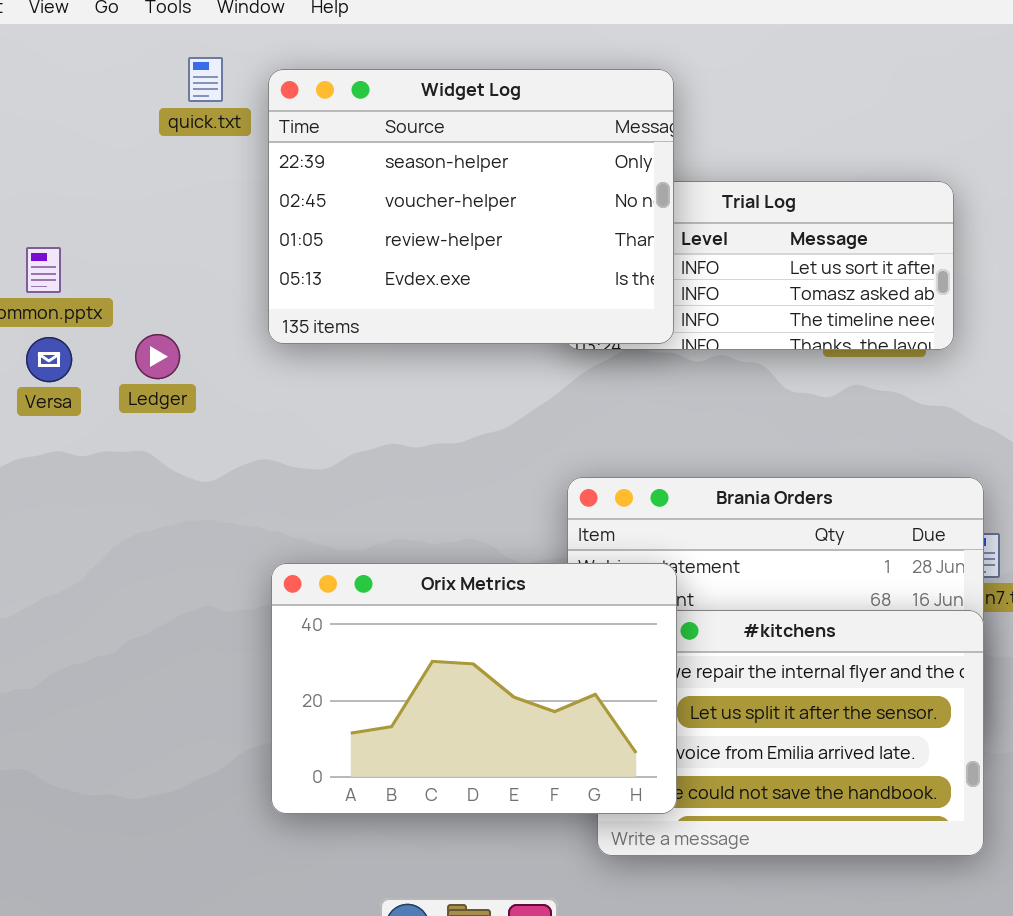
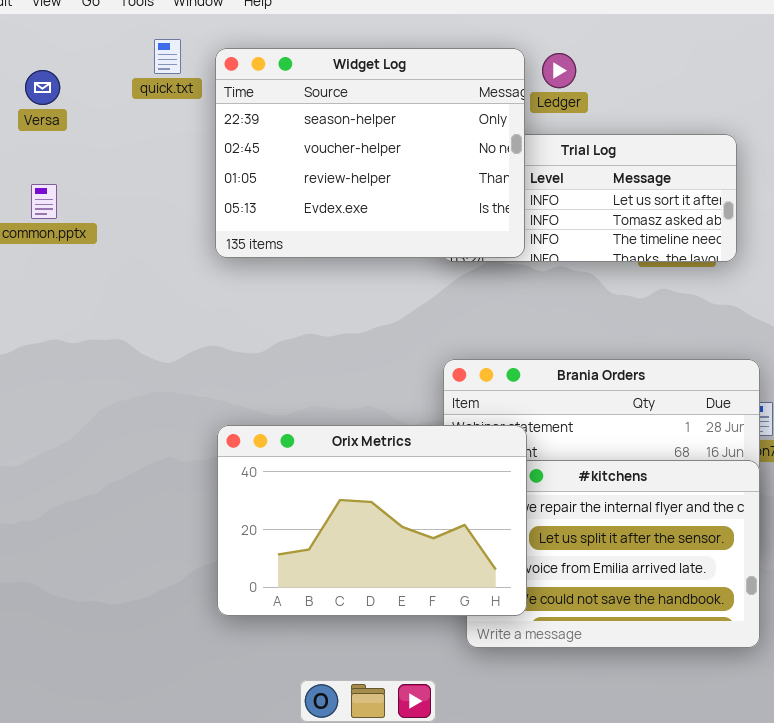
Ledger: [135,334,180,379] -> [542,53,576,88], moved
Versa: [26,337,72,382] -> [25,70,60,105], moved

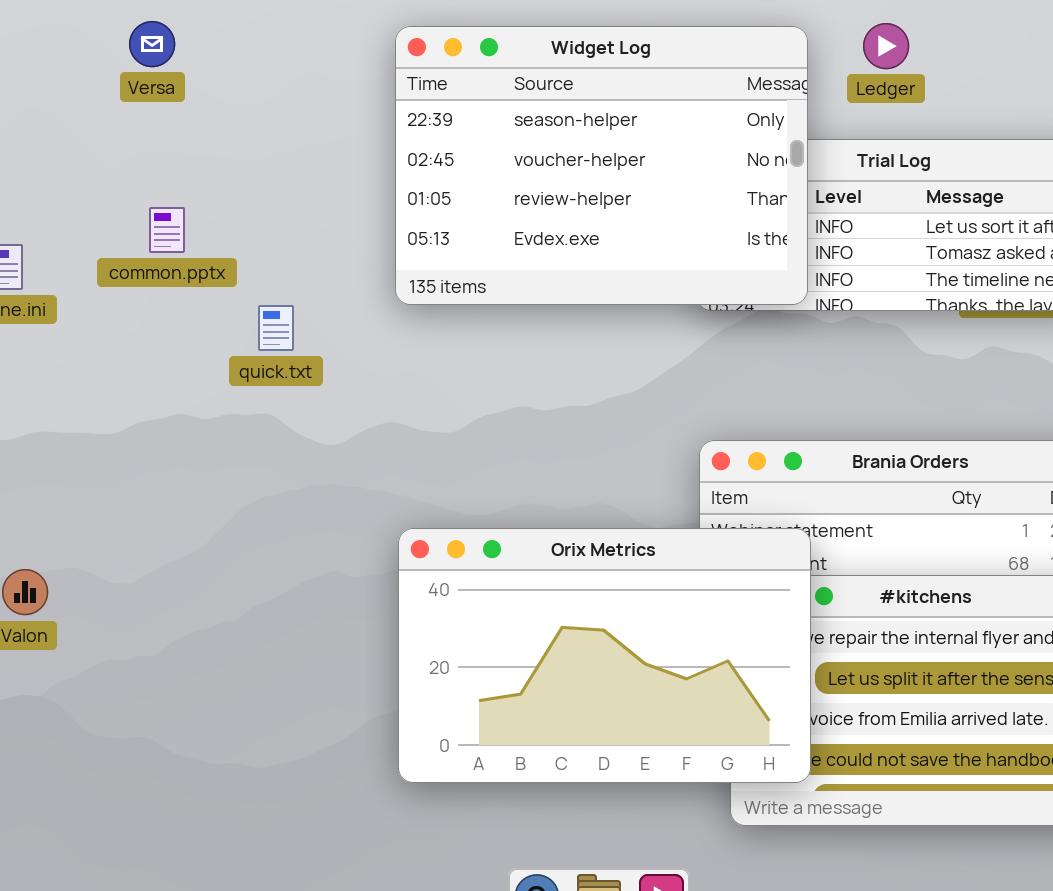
quick.txt: [154,39,181,74] -> [258,305,294,351], moved
Ledger: [542,53,576,88] -> [863,23,909,69], moved
Versa: [25,70,60,105] -> [129,21,175,67], moved

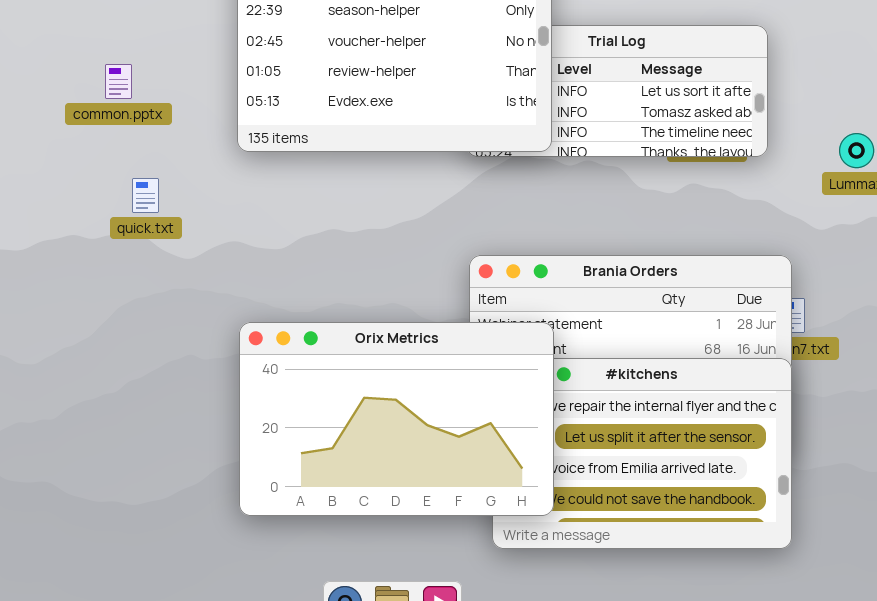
common.pptx: [149,207,185,253] -> [105,64,132,99], moved
quick.txt: [258,305,294,351] -> [132,178,159,213], moved

